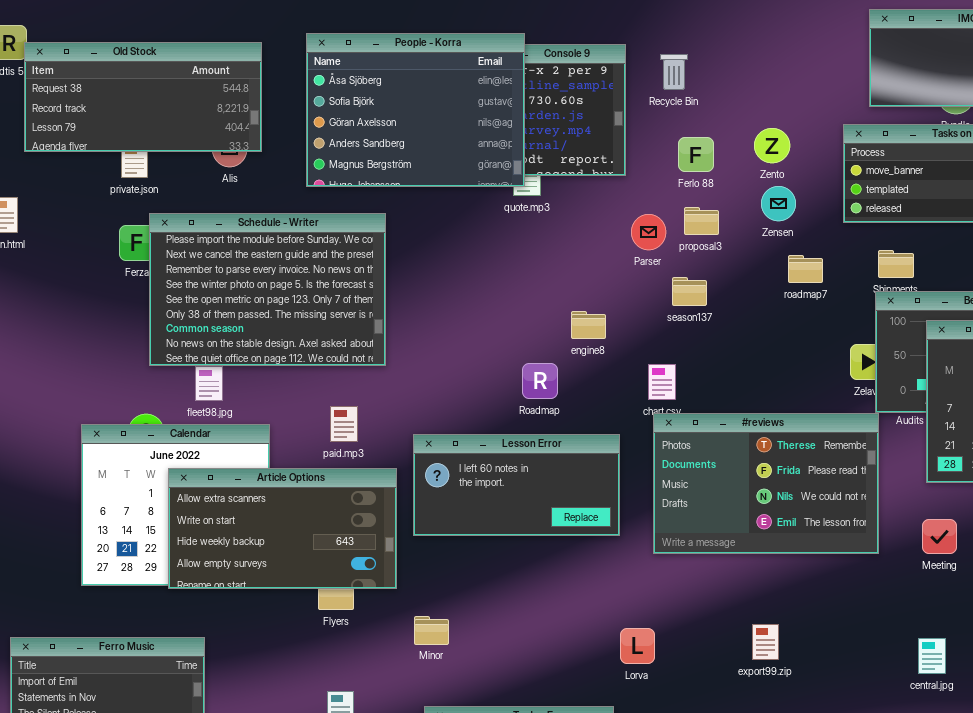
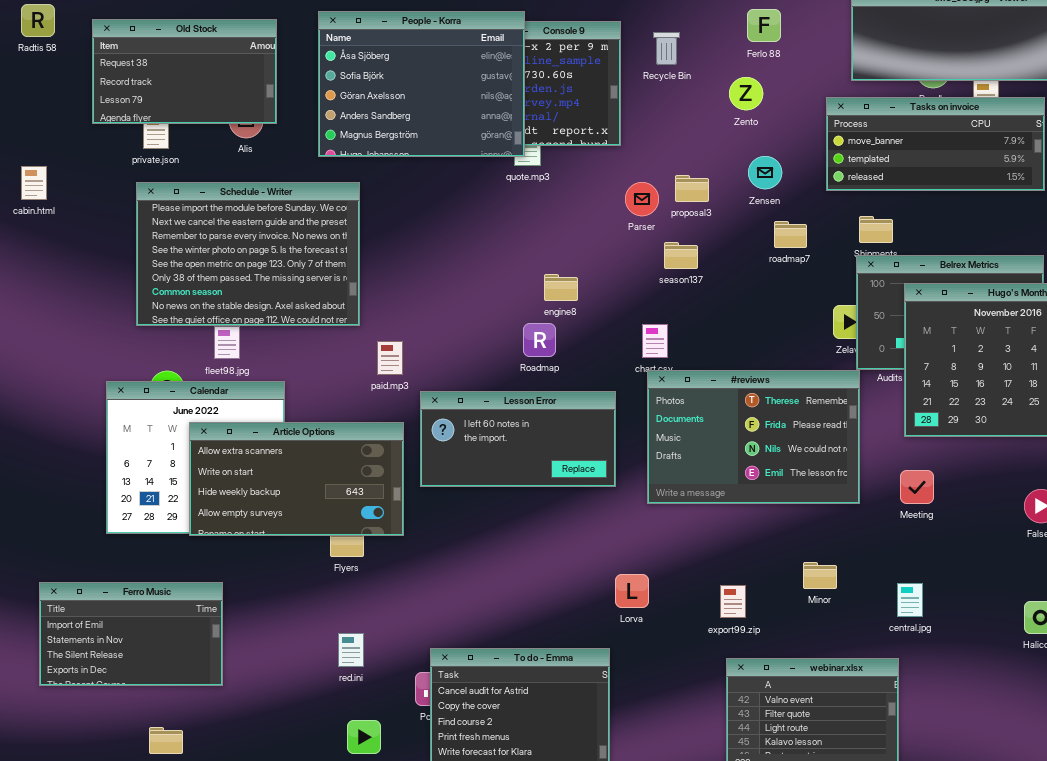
Old Stock: [24,42,262,152] -> [92,19,277,124], resized
Zento: [754,128,790,163] -> [729,77,763,110], moved
Ferlo 88: [678,137,714,172] -> [747,9,781,42], moved
Schedule - Writer: [149,213,386,366] -> [136,182,360,326], moved
engine8: [571,311,606,339] -> [544,274,578,301], moved
paid.mp3: [330,406,358,442] -> [377,341,403,375], moved
Minor: [414,616,449,645] -> [803,562,837,589], moved
export99.zip: [752,624,779,660] -> [720,585,746,618], moved

